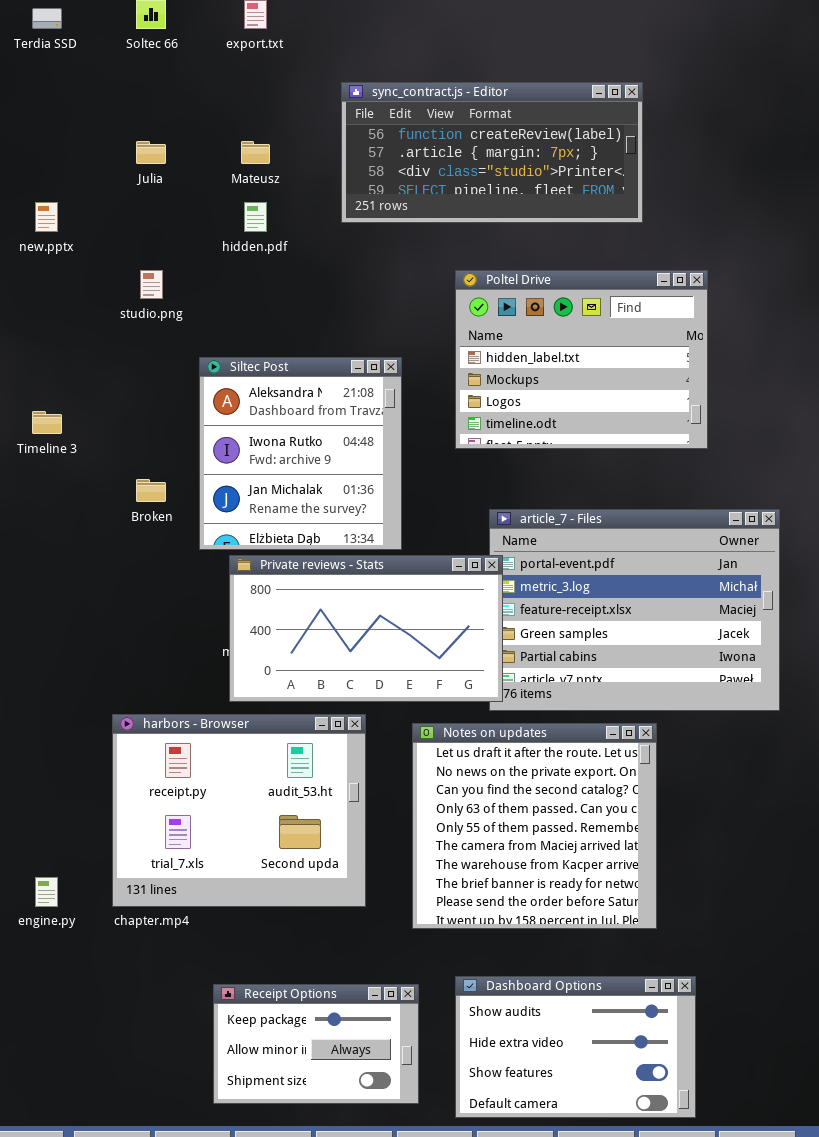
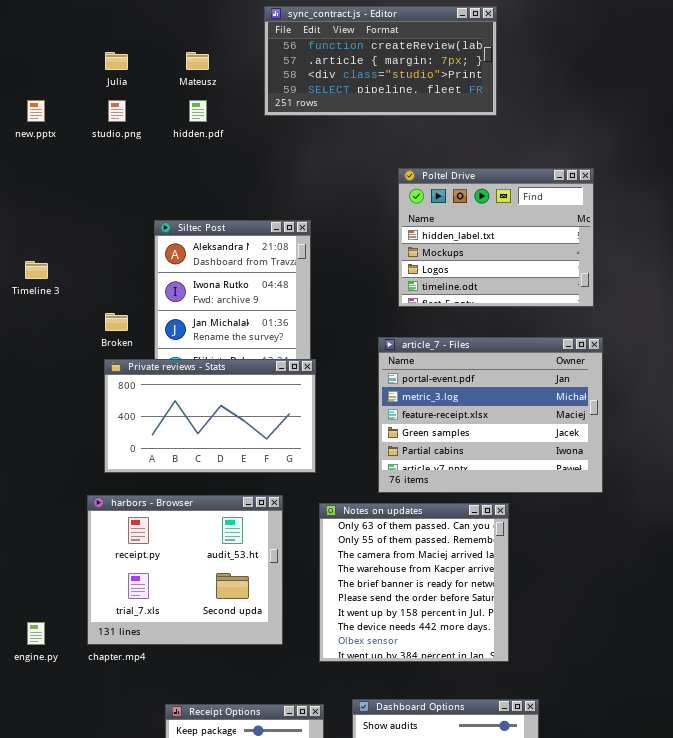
studio.png: [140,270,163,299] -> [108,100,126,122], moved
Poltel Drive: [455,270,708,449] -> [398,168,594,307], moved
Private reviews - Stats: [229,555,503,702] -> [104,359,316,473], moved
Notes on updates: [412,723,657,929] -> [319,503,509,662], scrolled down 3 rows

